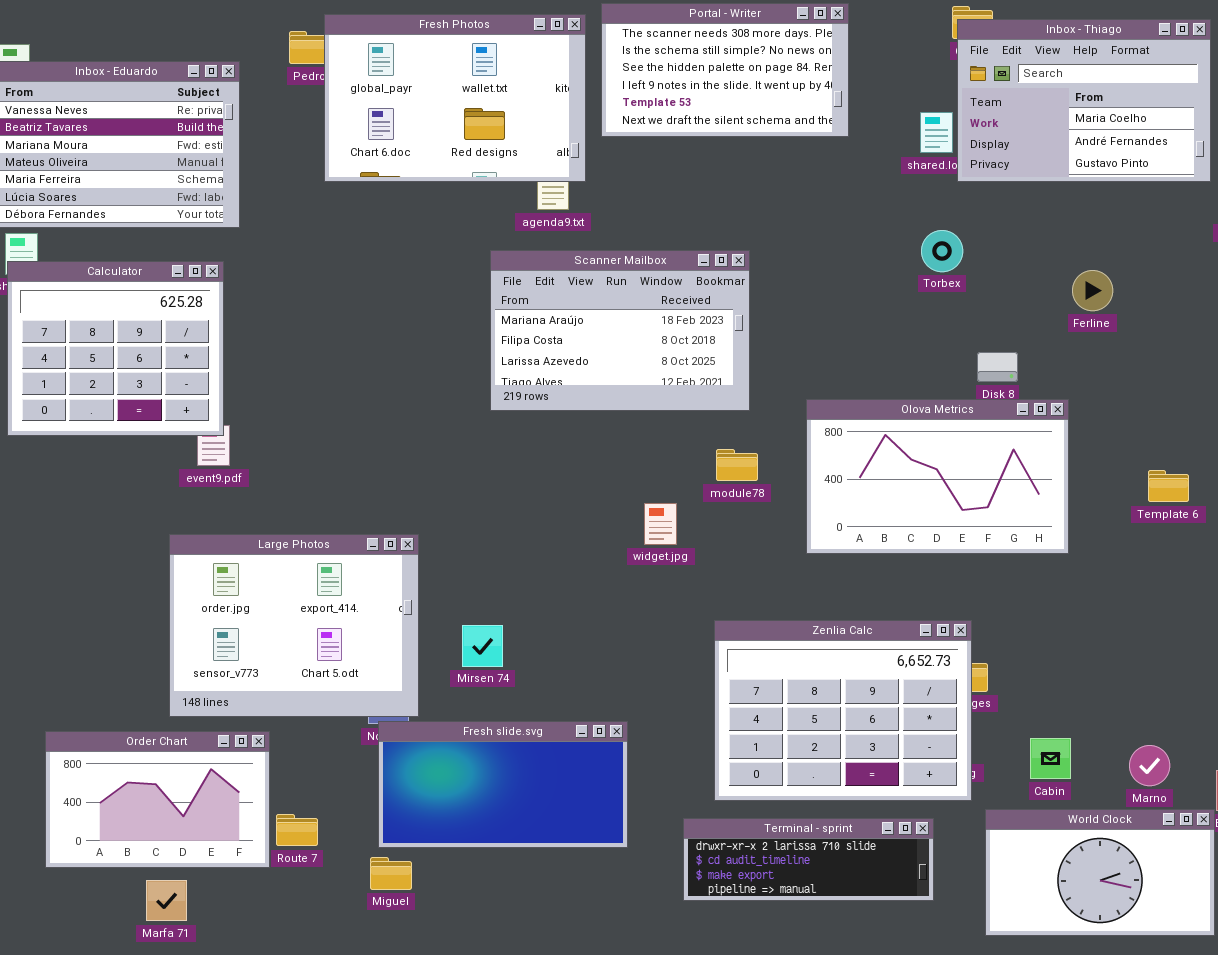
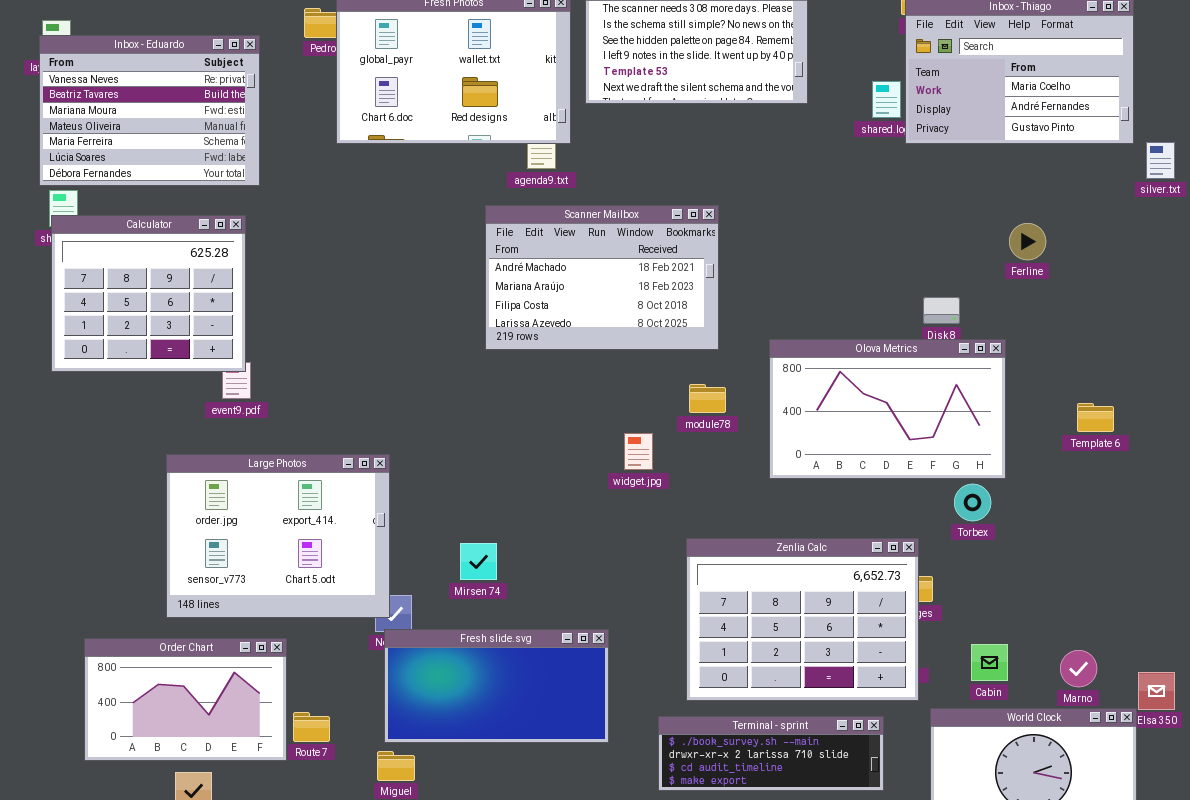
Torbex: [921,230,963,272] -> [954,484,991,521], moved
Scanner Mailbox: [490,250,750,411] -> [485,205,719,350], scrolled up 1 row
Large Photos: [169,534,419,717] -> [166,454,390,618], moved
Terminal - sprint: [683,818,934,901] -> [658,716,884,791], scrolled up 1 row

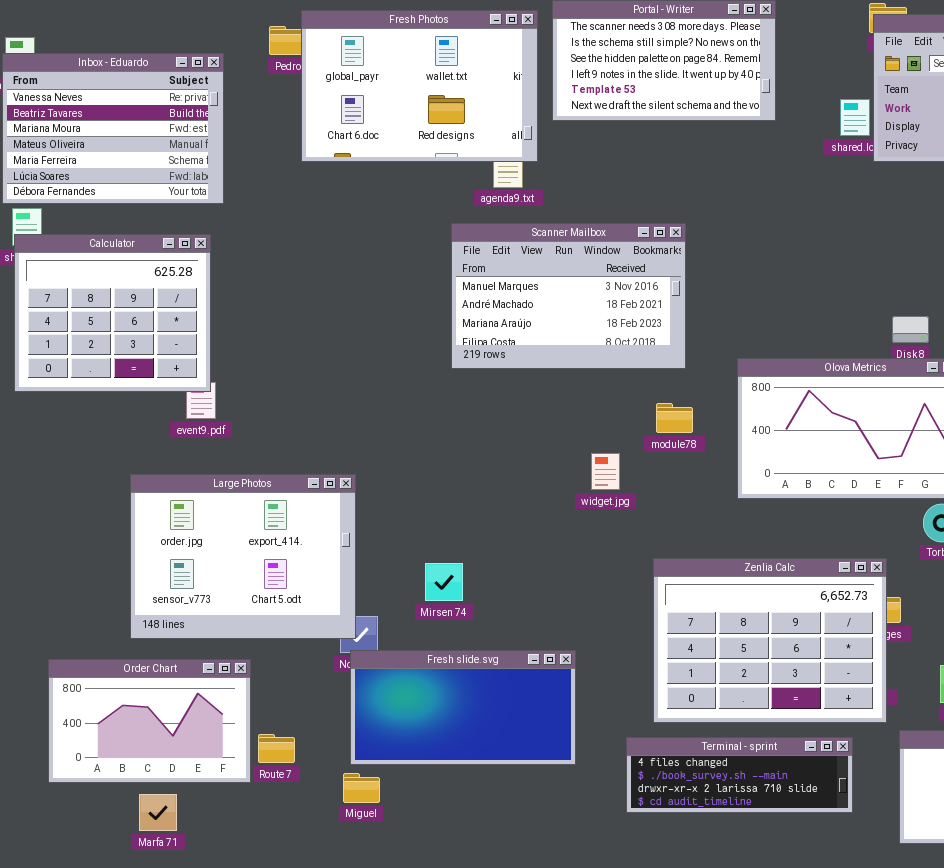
Scanner Mailbox: [485,205,719,350] -> [451,223,686,369], scrolled up 1 row
Terminal - sprint: [658,716,884,791] -> [626,737,853,813], scrolled up 1 row

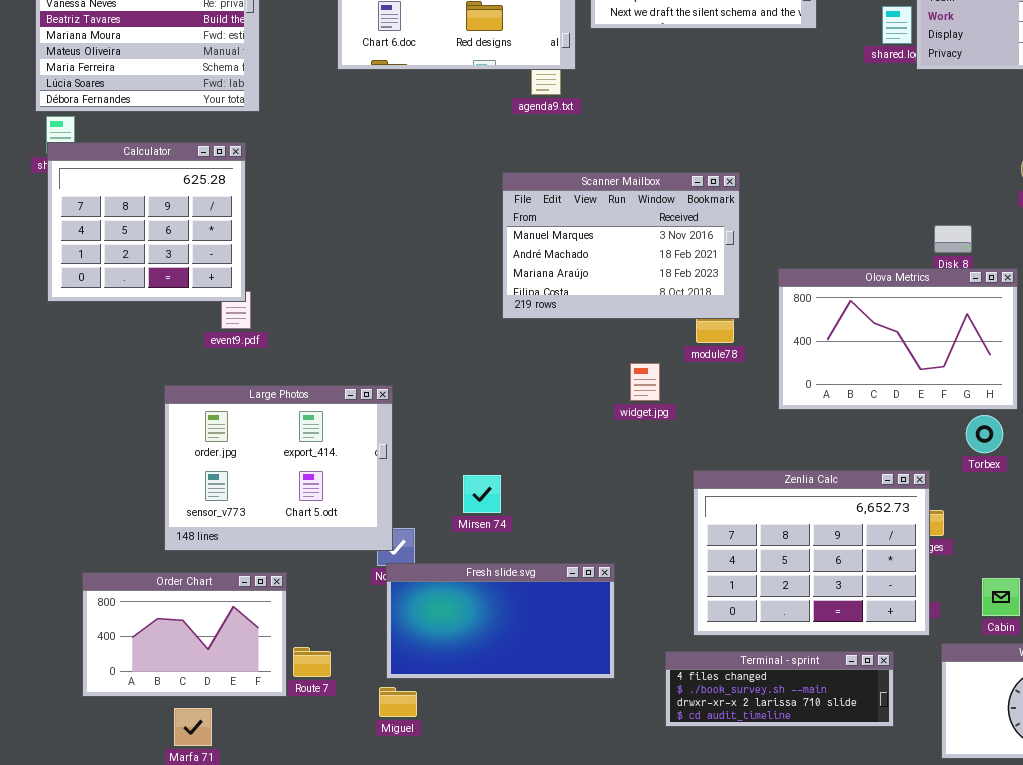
Scanner Mailbox: [451,223,686,369] -> [502,172,740,319], moved

